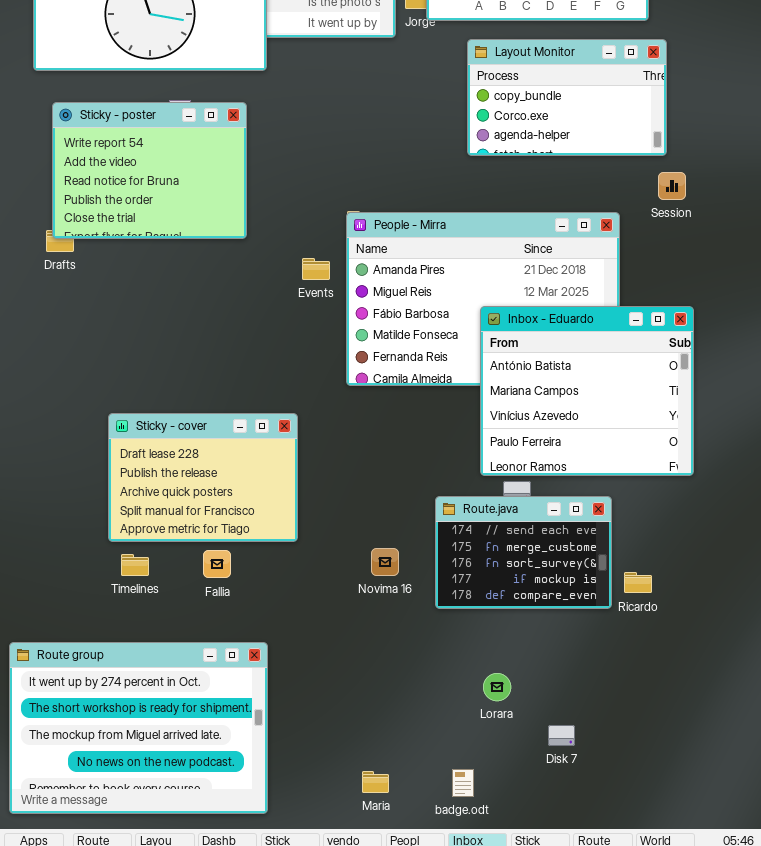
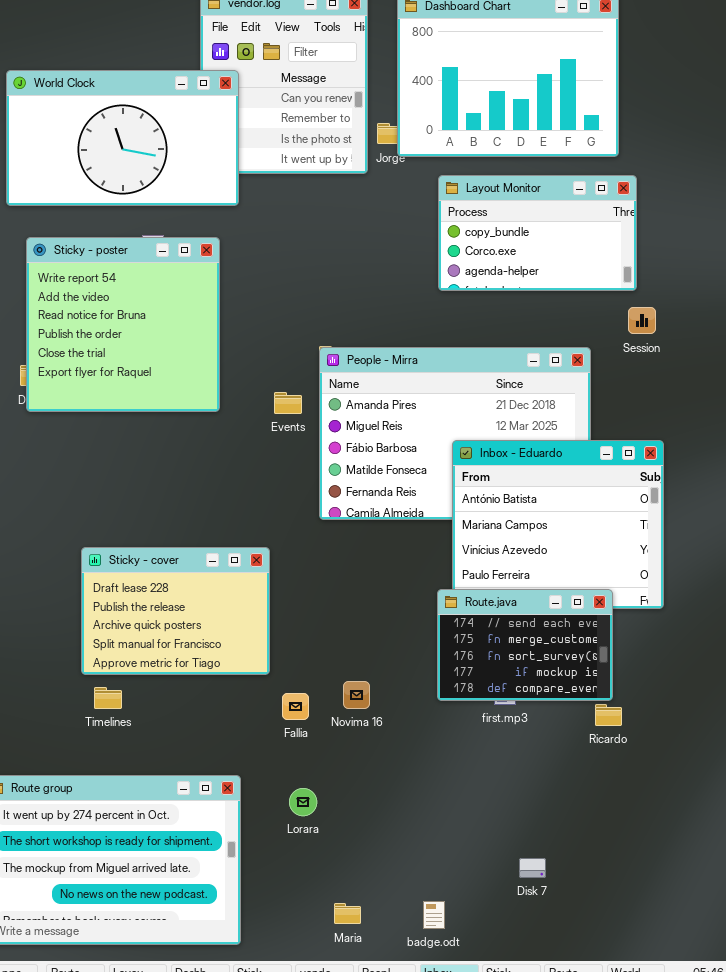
Sticky - poster: [52,102,247,239] -> [26,237,220,412], resized
Route.java: [435,496,612,609] -> [437,589,613,701], moved
Fallia: [203,550,231,578] -> [282,693,309,720], moved
Lorara: [483,673,511,701] -> [289,788,317,816], moved

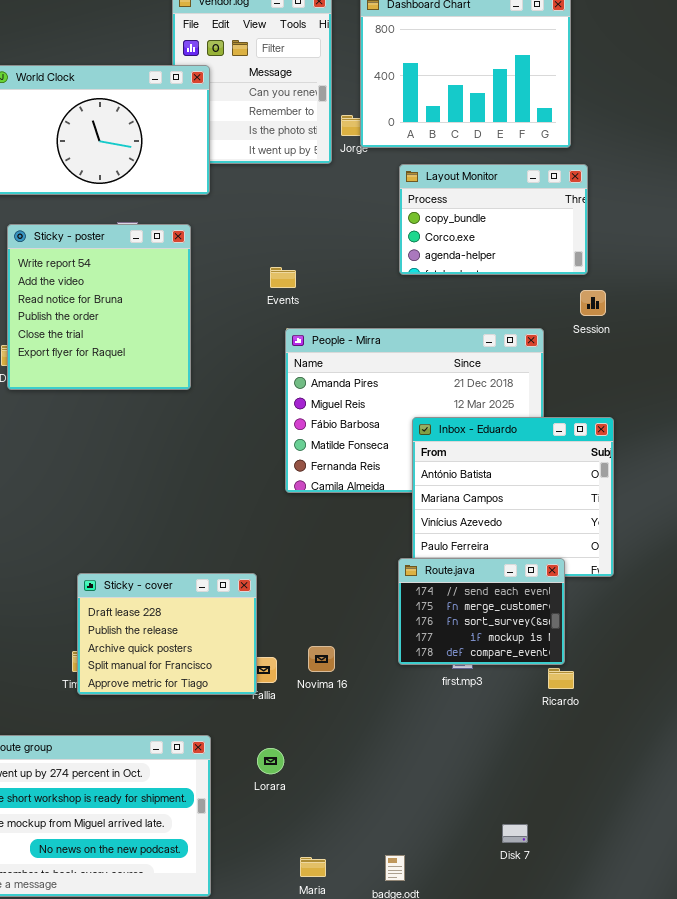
Events: [274,392,302,414] -> [270,267,296,288], moved
Sticky - cover: [81,547,270,675] -> [77,573,257,695], moved
Disk 7: [519,858,546,878] -> [502,824,528,843], moved

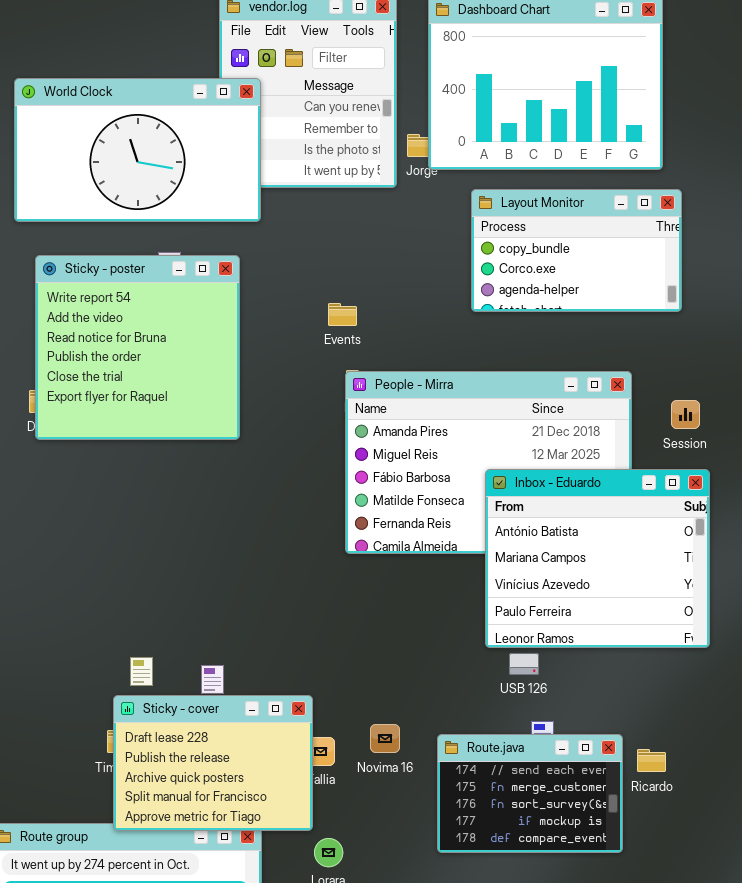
Session: [580,290,606,316] -> [671,400,700,429], moved
Route.java: [398,558,565,665] -> [437,734,623,853], moved
Sticky - cover: [77,573,257,695] -> [113,695,313,831], moved

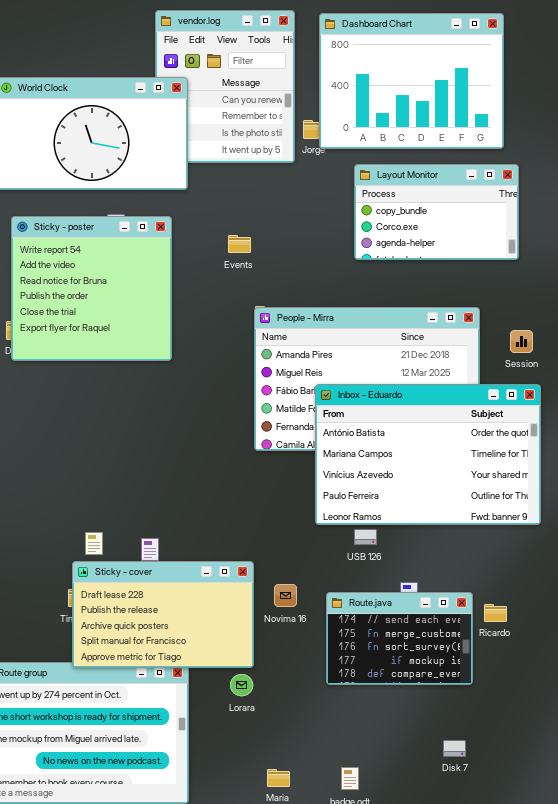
Events: [328,303,357,326] -> [228,235,251,253], moved
Inbox - Eduardo: [485,469,710,648] -> [315,384,541,525], resized
USB 126: [509,653,539,675] -> [354,529,377,545], moved
Sticky - cover: [113,695,313,831] -> [72,561,254,668], resized

